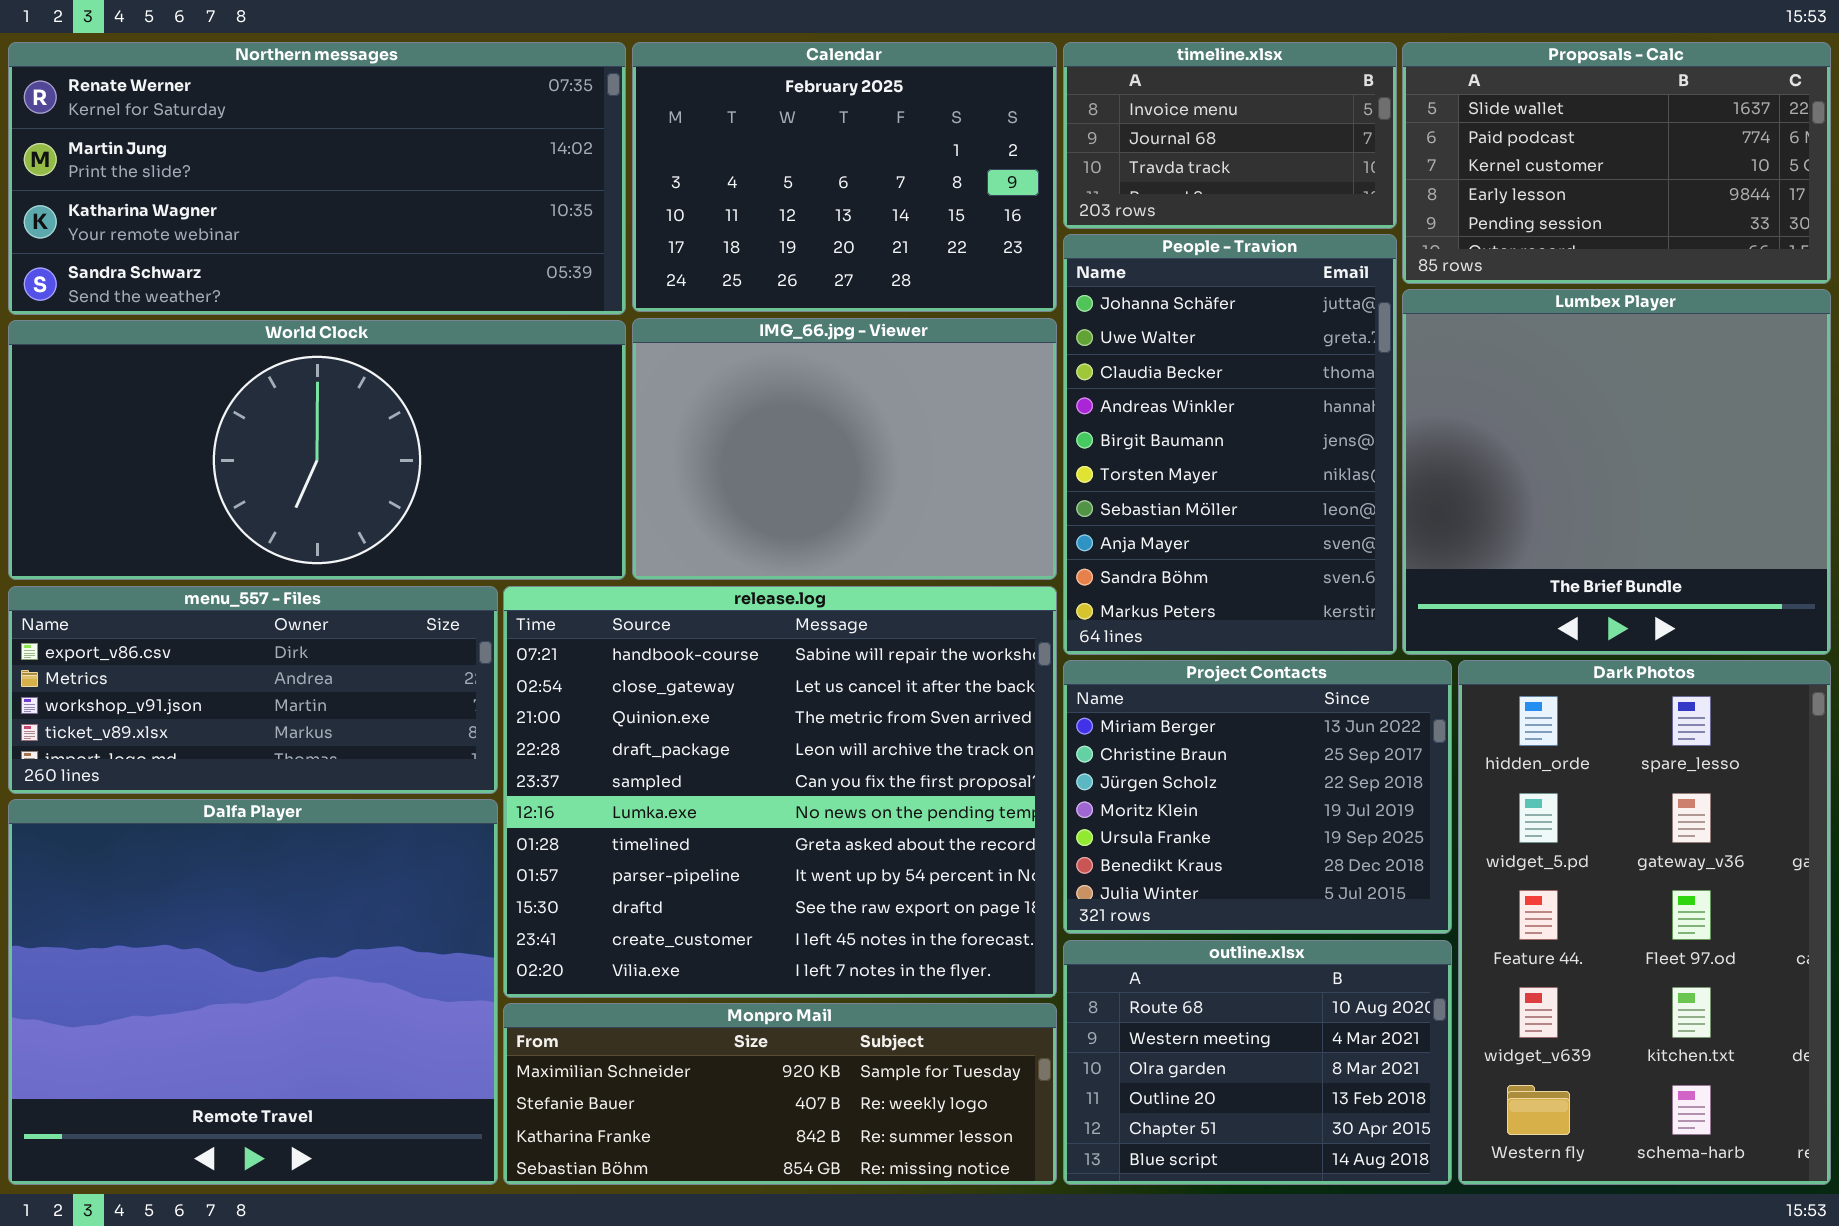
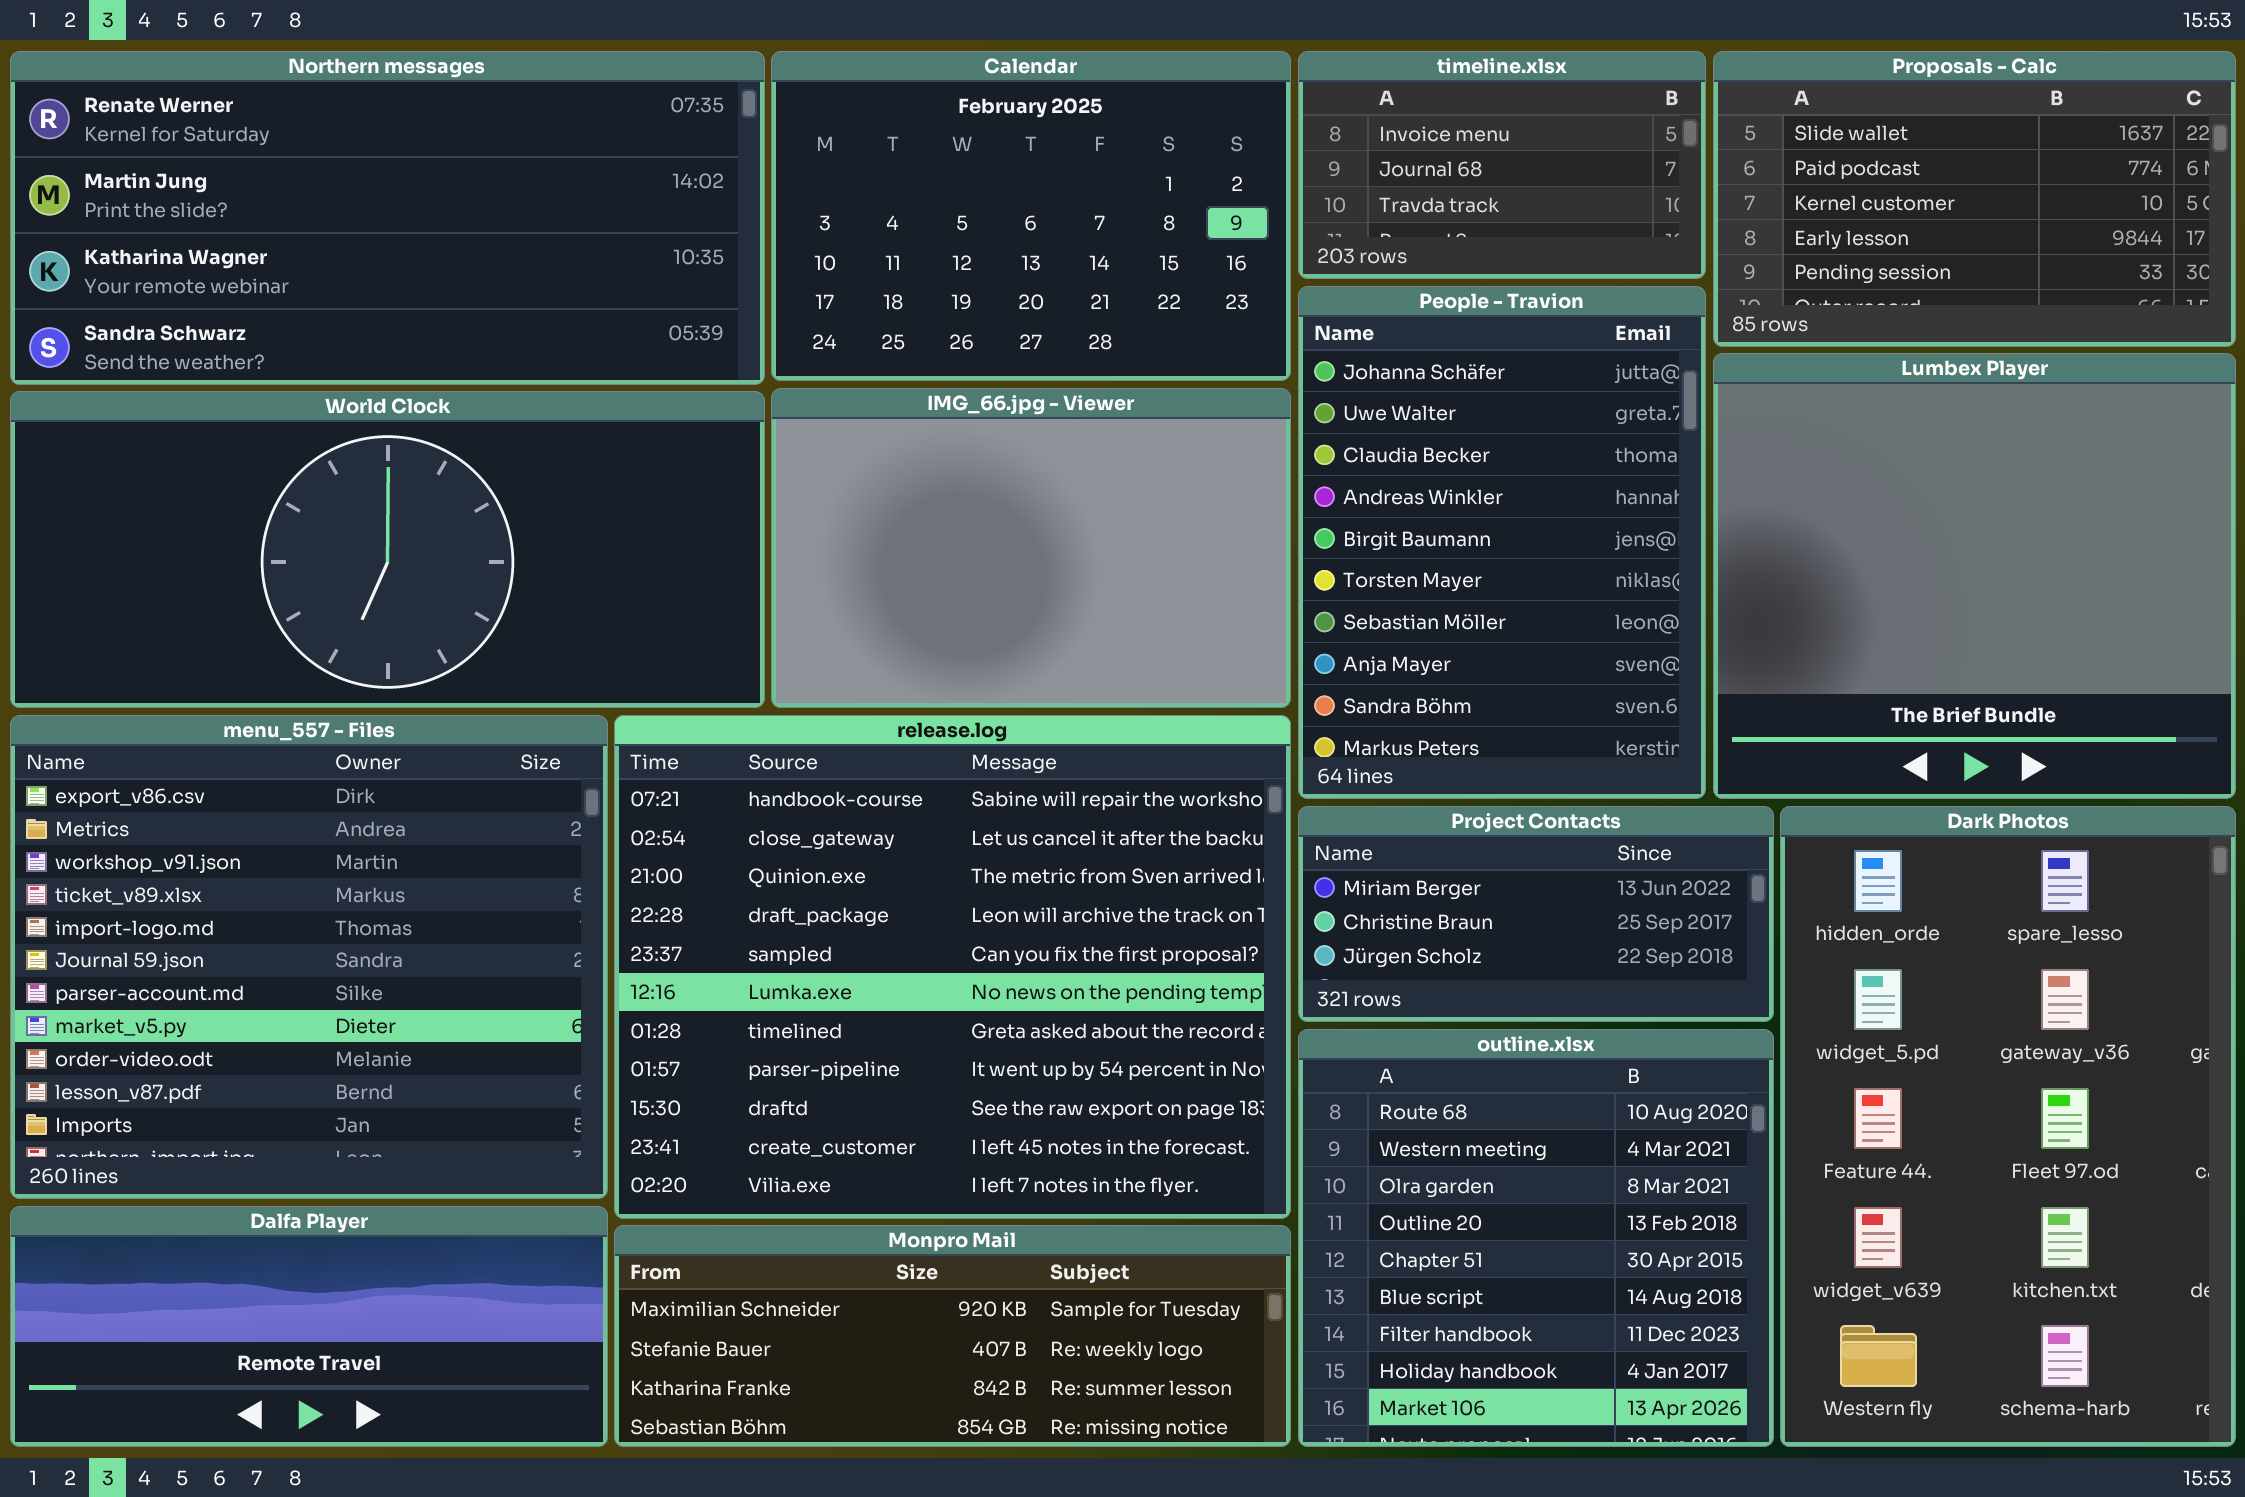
menu_557 - Files: [8,586,498,794] -> [10,715,608,1199], resized
Project Contacts: [1063,660,1452,934] -> [1298,806,1774,1022], resized
Dalfa Player: [8,799,498,1185] -> [10,1206,608,1447], resized
outline.xlsx: [1063,940,1452,1185] -> [1298,1029,1774,1447], resized

